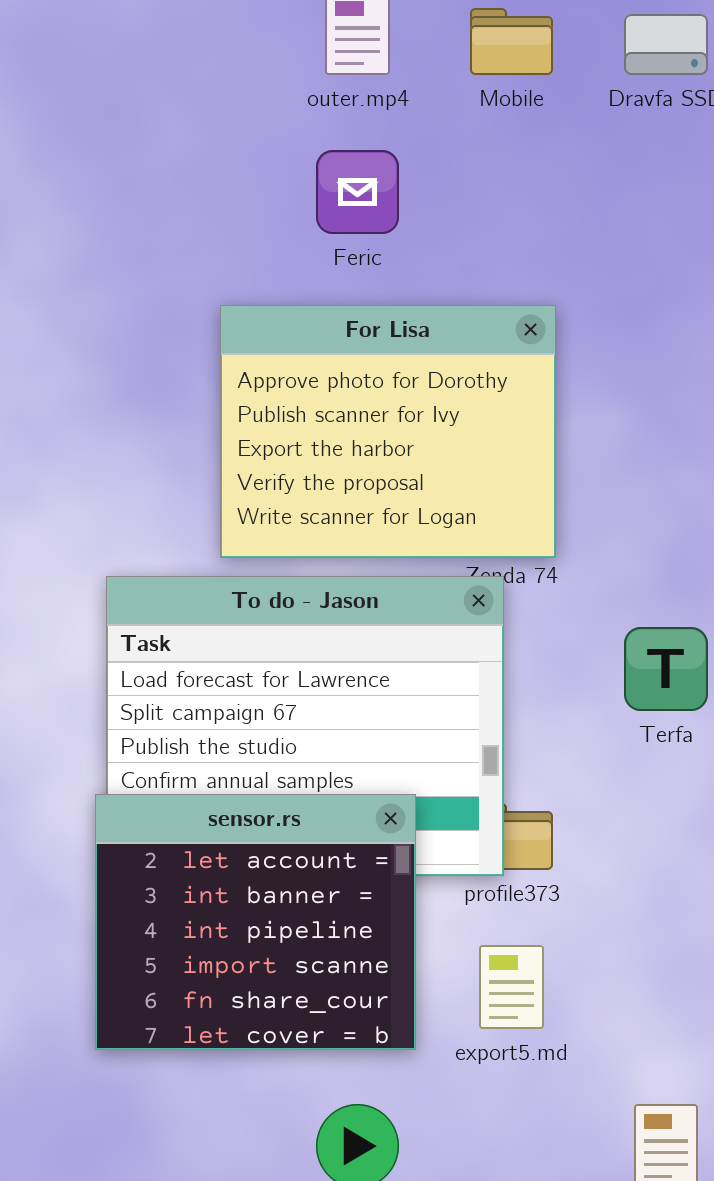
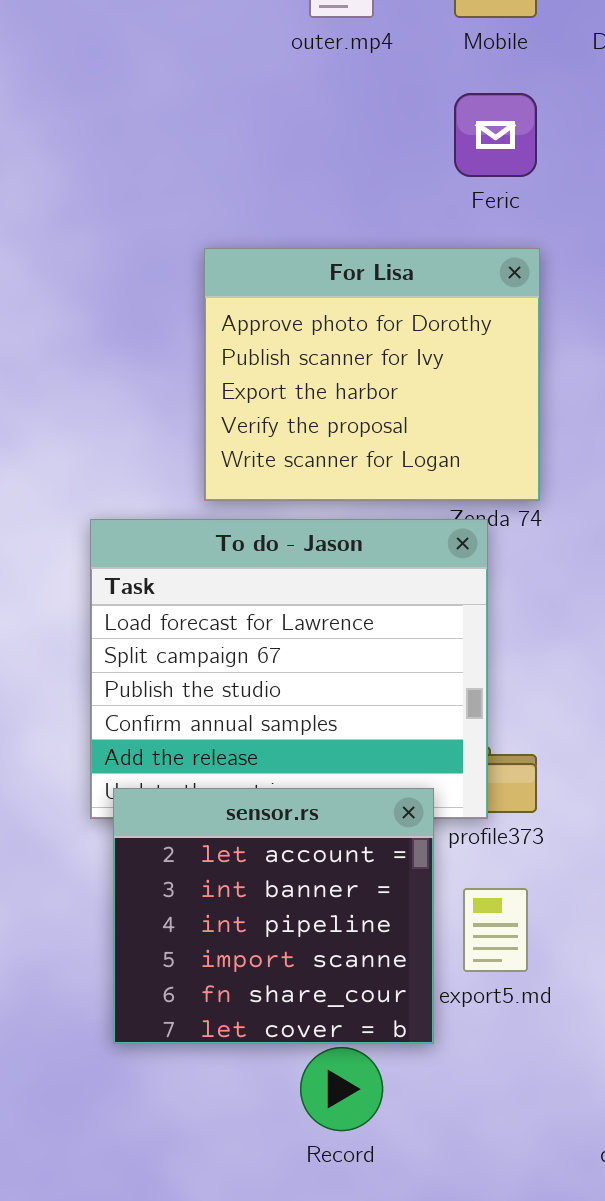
Feric: [316,150,399,234] -> [454,93,537,177], moved
sensor.rs: [95,794,416,1050] -> [113,788,434,1044], moved

